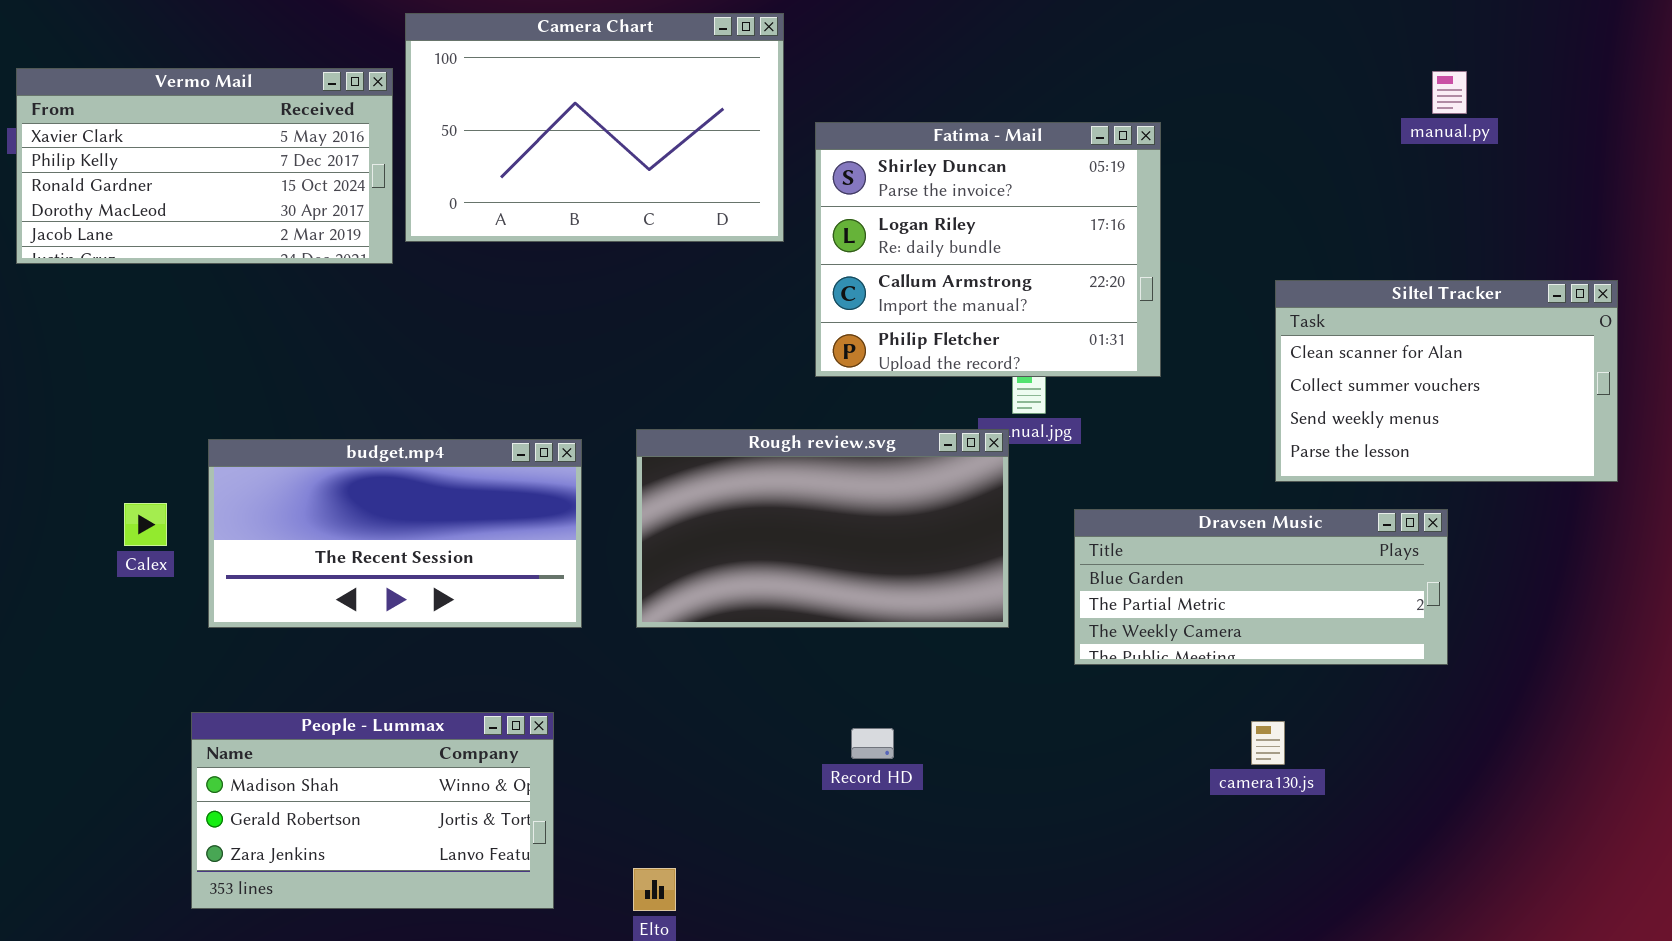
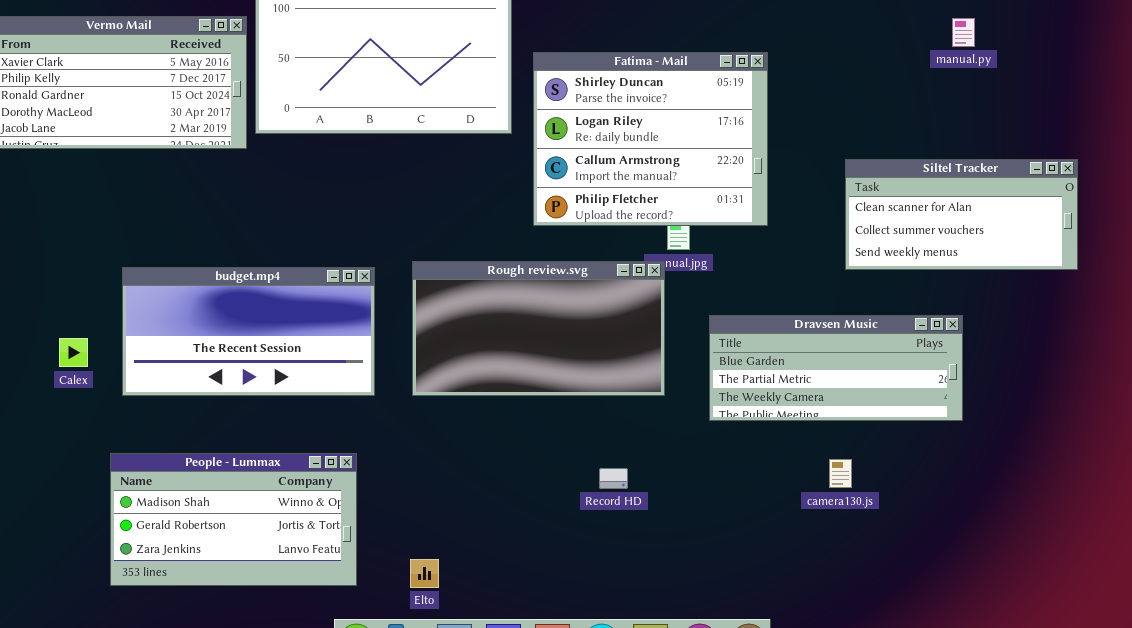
Siltel Tracker: [1275,280,1618,482] -> [845,159,1078,270], resized
Calex: [124,503,167,546] -> [59,338,88,367], moved
Record HD: [851,728,894,759] -> [599,468,628,489], moved

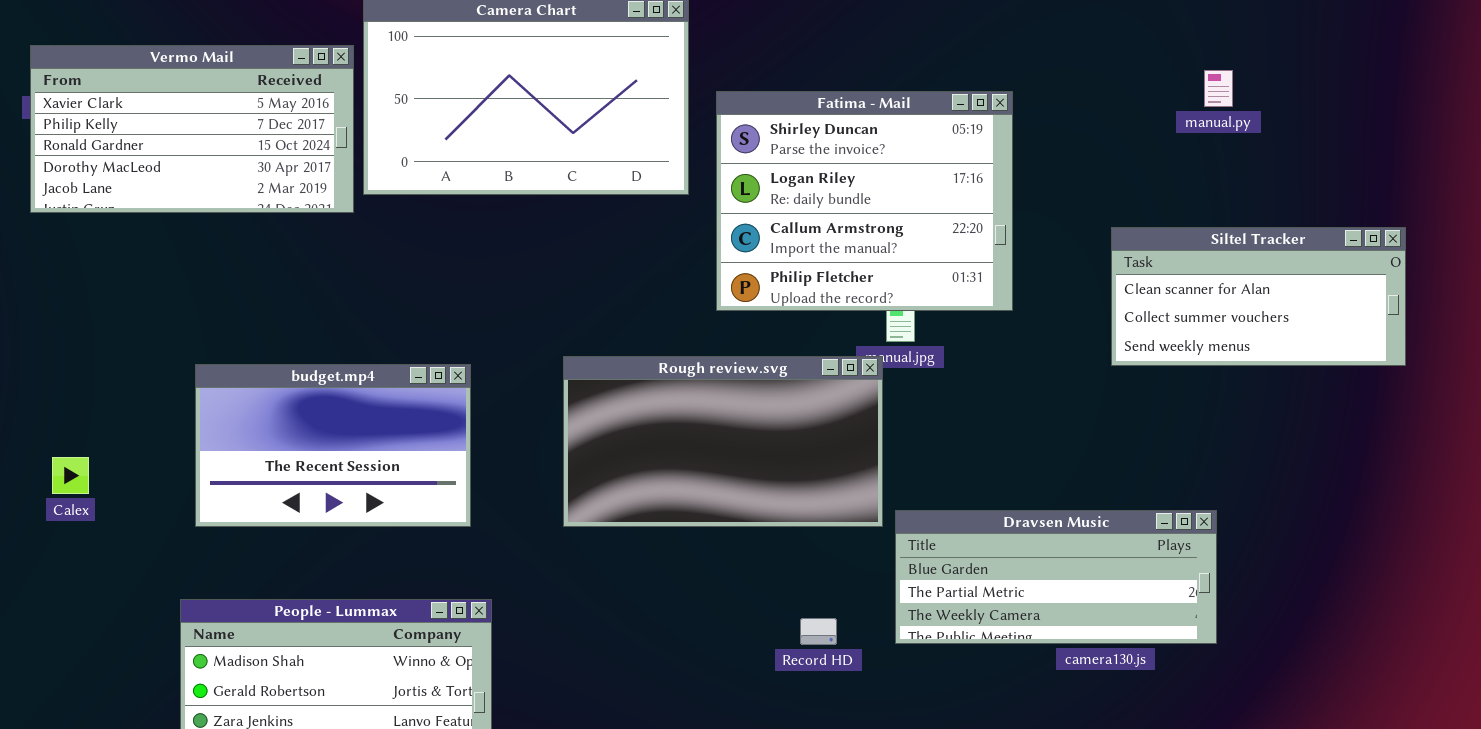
manual.py: [952,18,975,47] -> [1204,70,1233,107], moved
budget.mp4: [122,267,375,396] -> [195,364,471,527], resized
Dravsen Music: [709,315,963,421] -> [895,510,1217,644], moved
Calex: [59,338,88,367] -> [52,457,89,494], moved

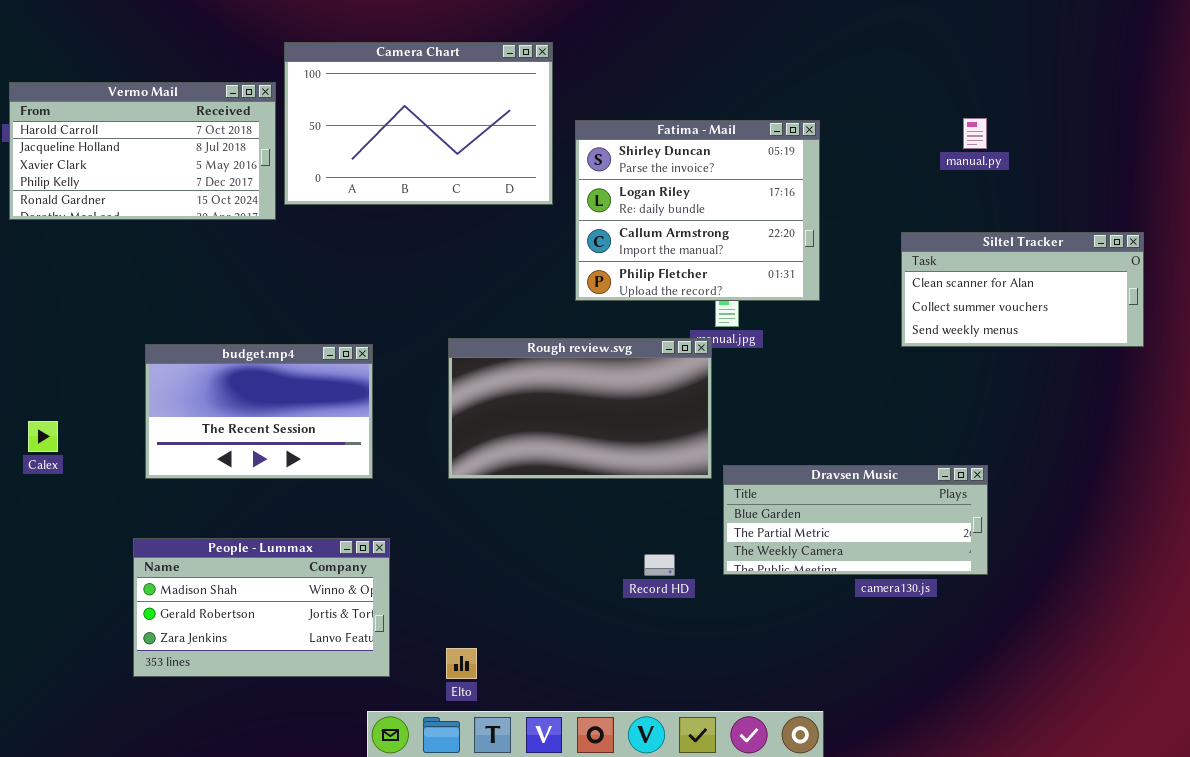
Vermo Mail: [30,45,354,213] -> [9,82,276,220], scrolled up 2 rows
manual.py: [1204,70,1233,107] -> [963,118,987,149], moved

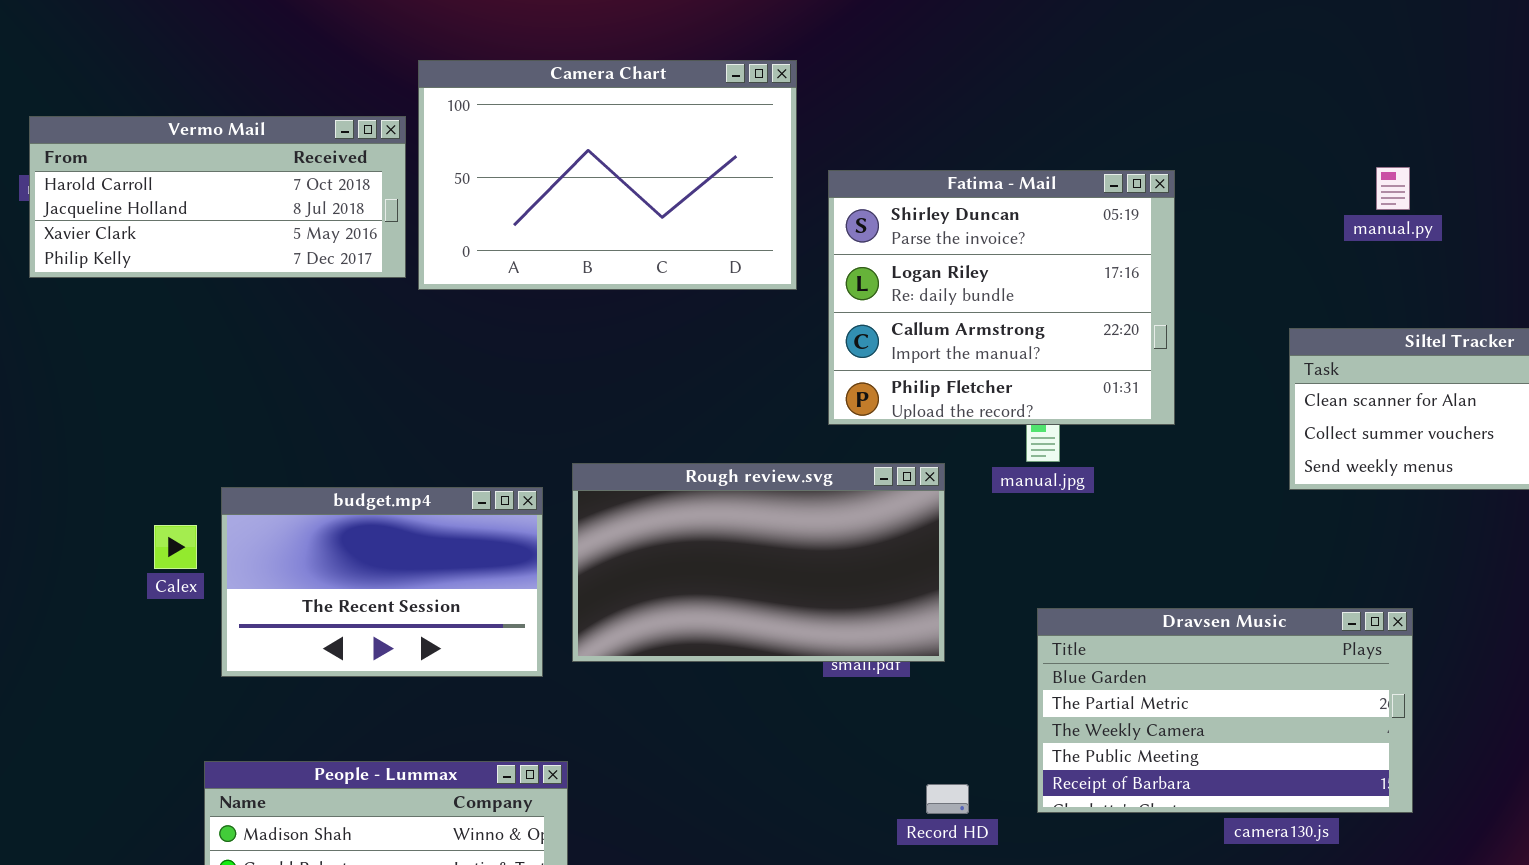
Vermo Mail: [9,82,276,220] -> [29,116,406,278], resized
Rough review.svg: [448,338,712,479] -> [572,463,945,662], moved
Calex: [28,421,58,452] -> [154,525,197,569], moved
Dravsen Music: [723,465,988,575] -> [1037,608,1413,813], resized

